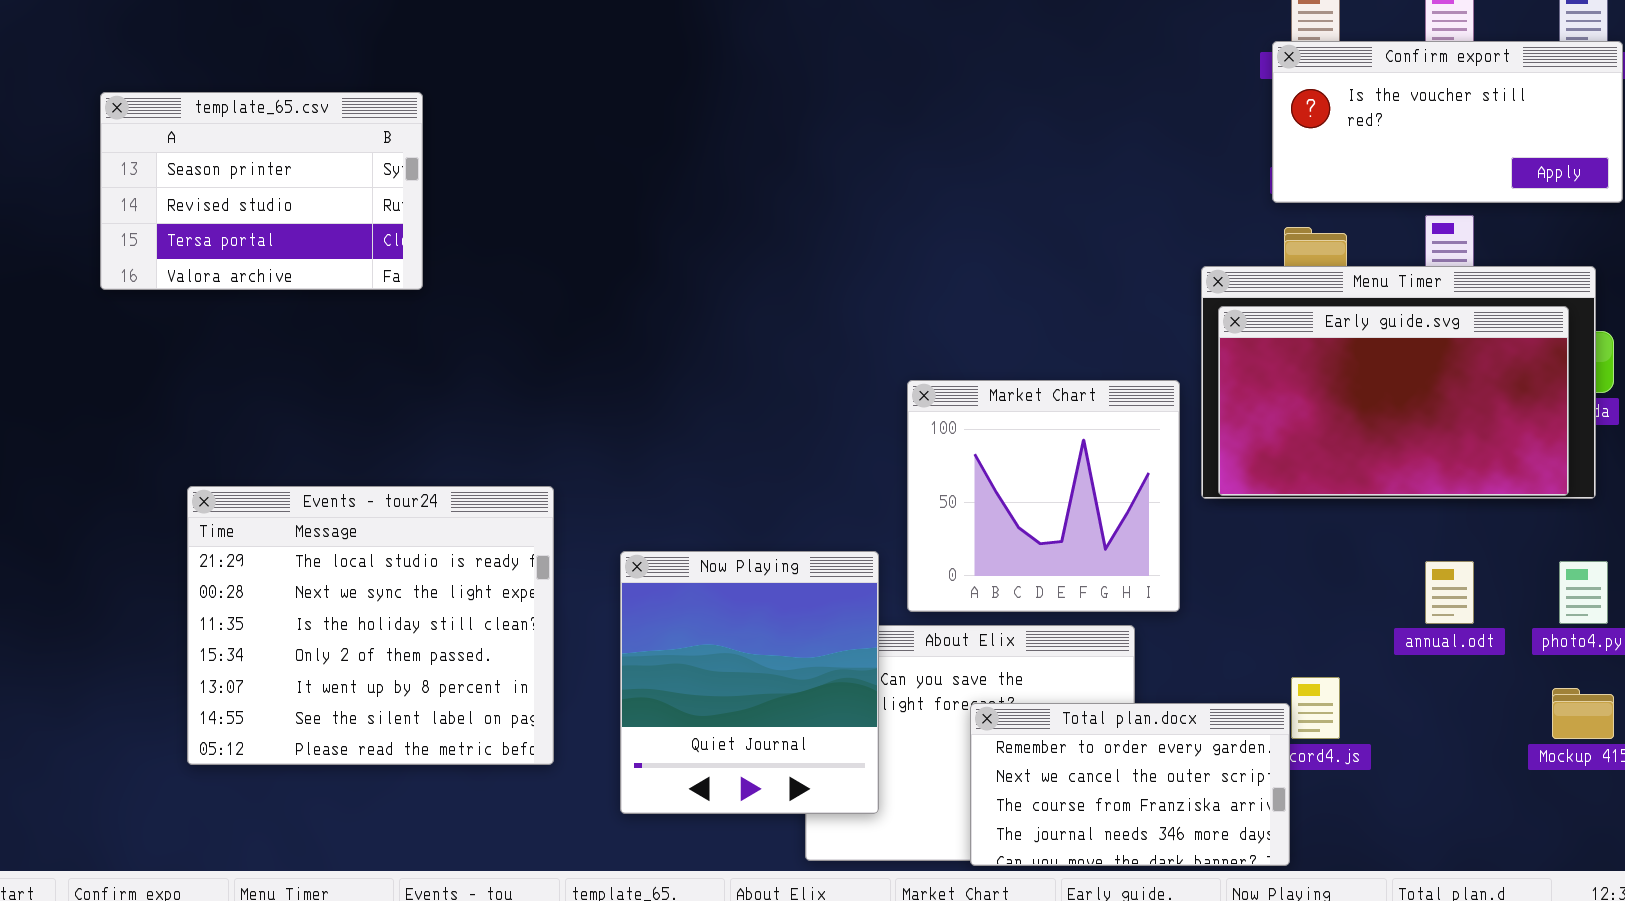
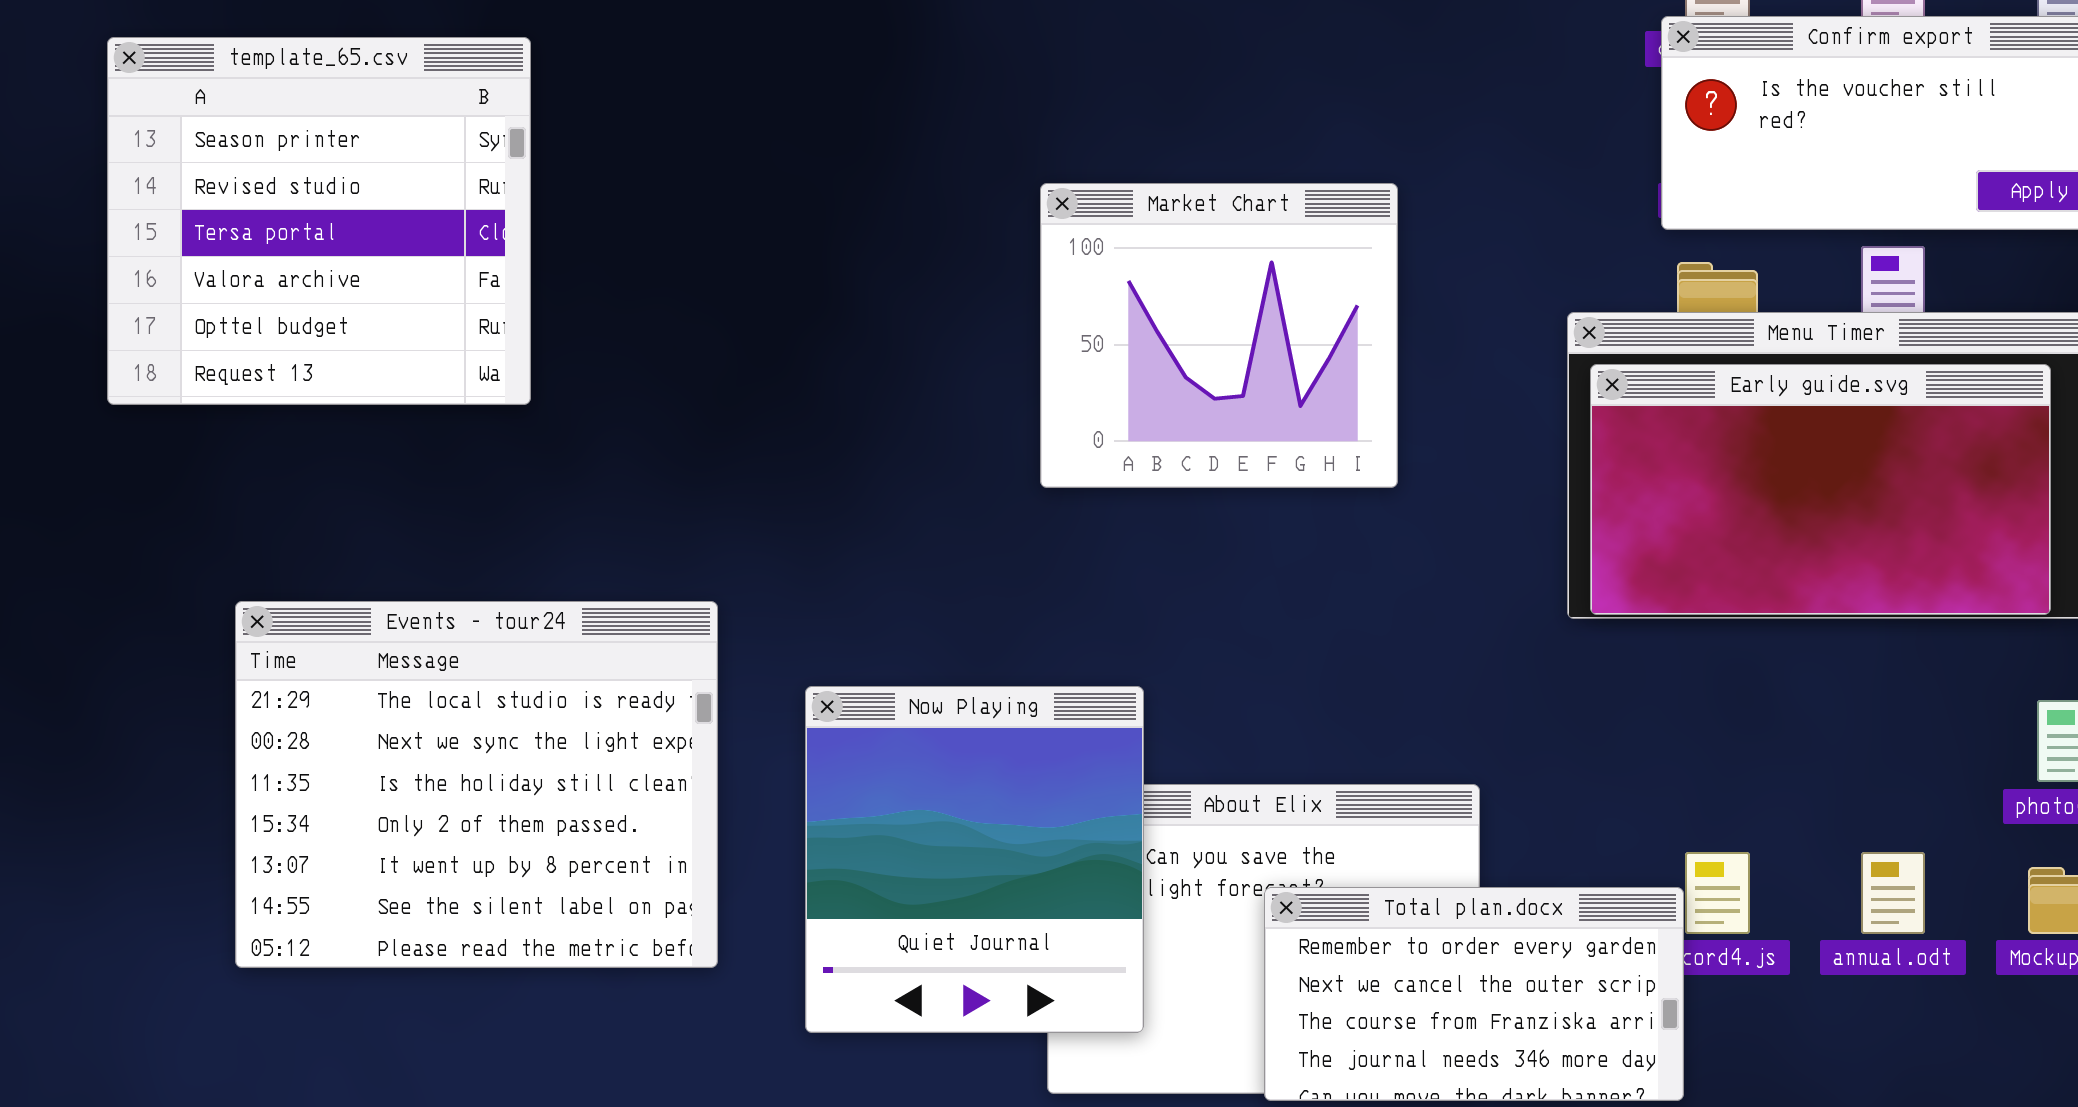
template_65.csv: [100,92,423,290] -> [107,37,531,405], moved, resized
Market Chart: [907,380,1180,612] -> [1040,183,1398,488], moved
annual.odt: [1425,561,1474,624] -> [1861,852,1925,934], moved

